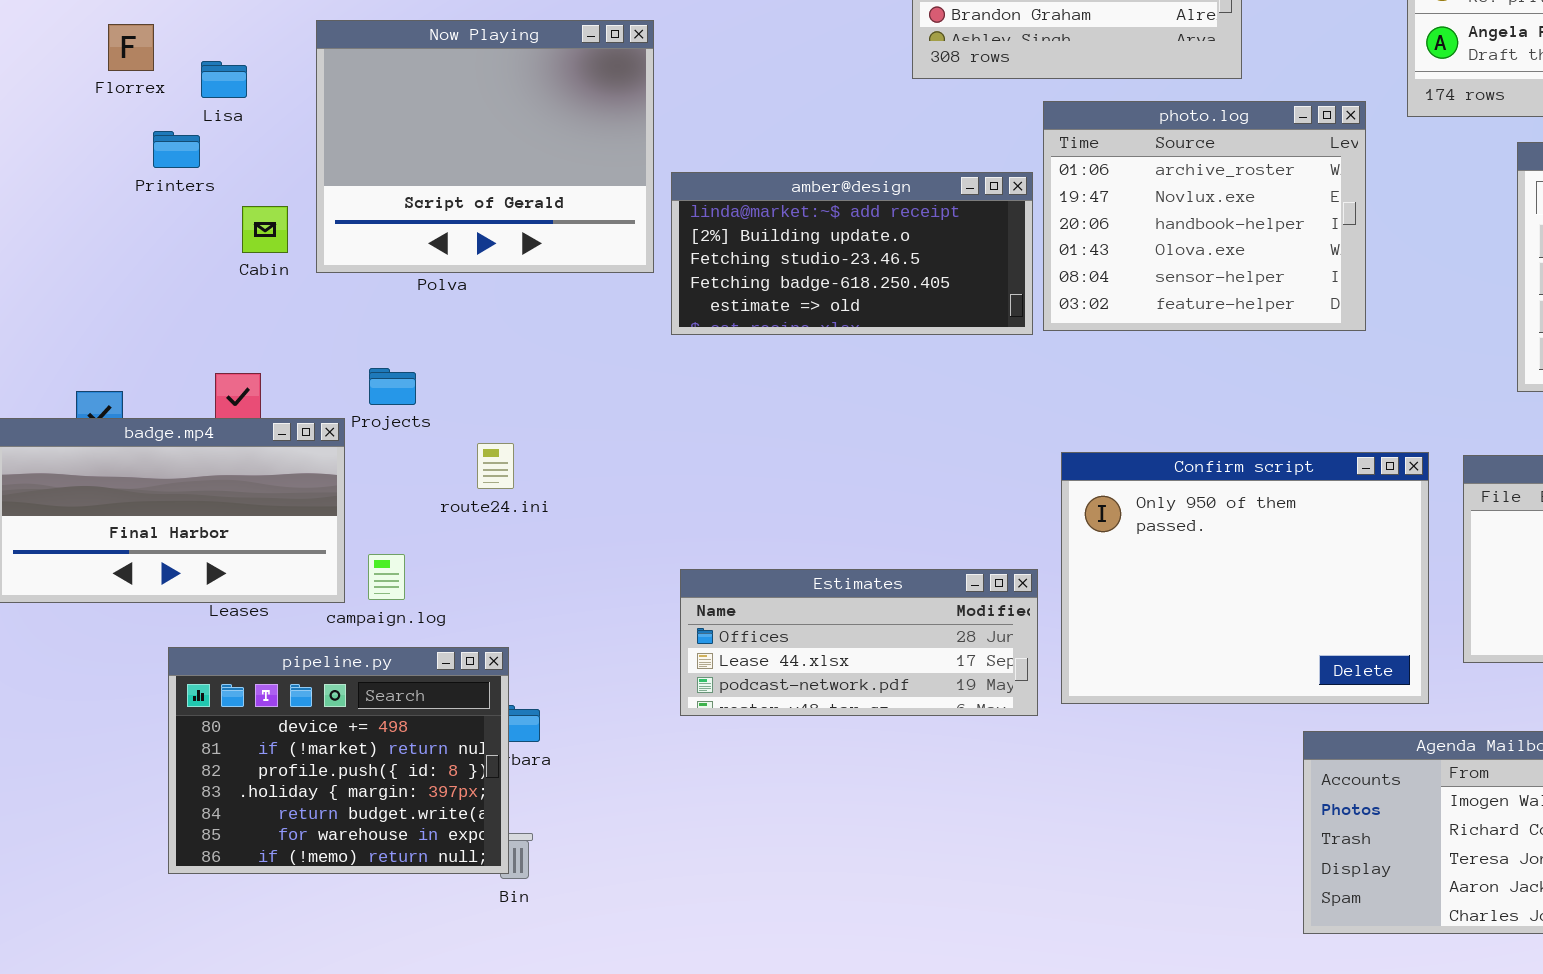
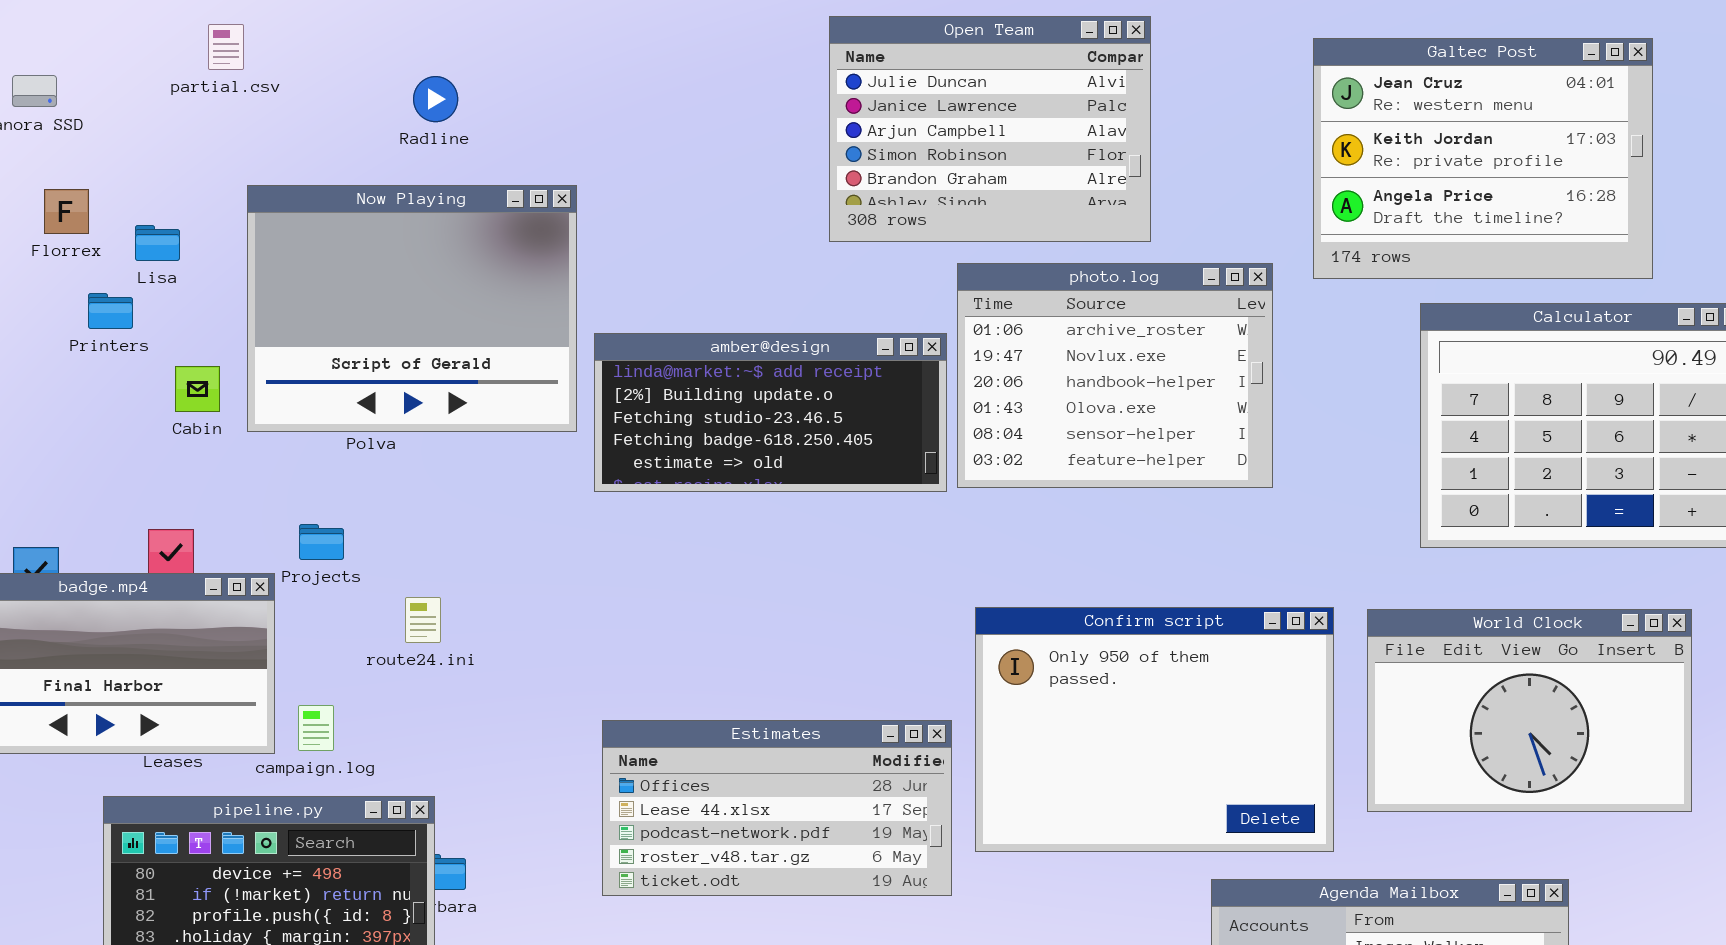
Estimates: [680,569,1038,716] -> [602,720,952,896], resized

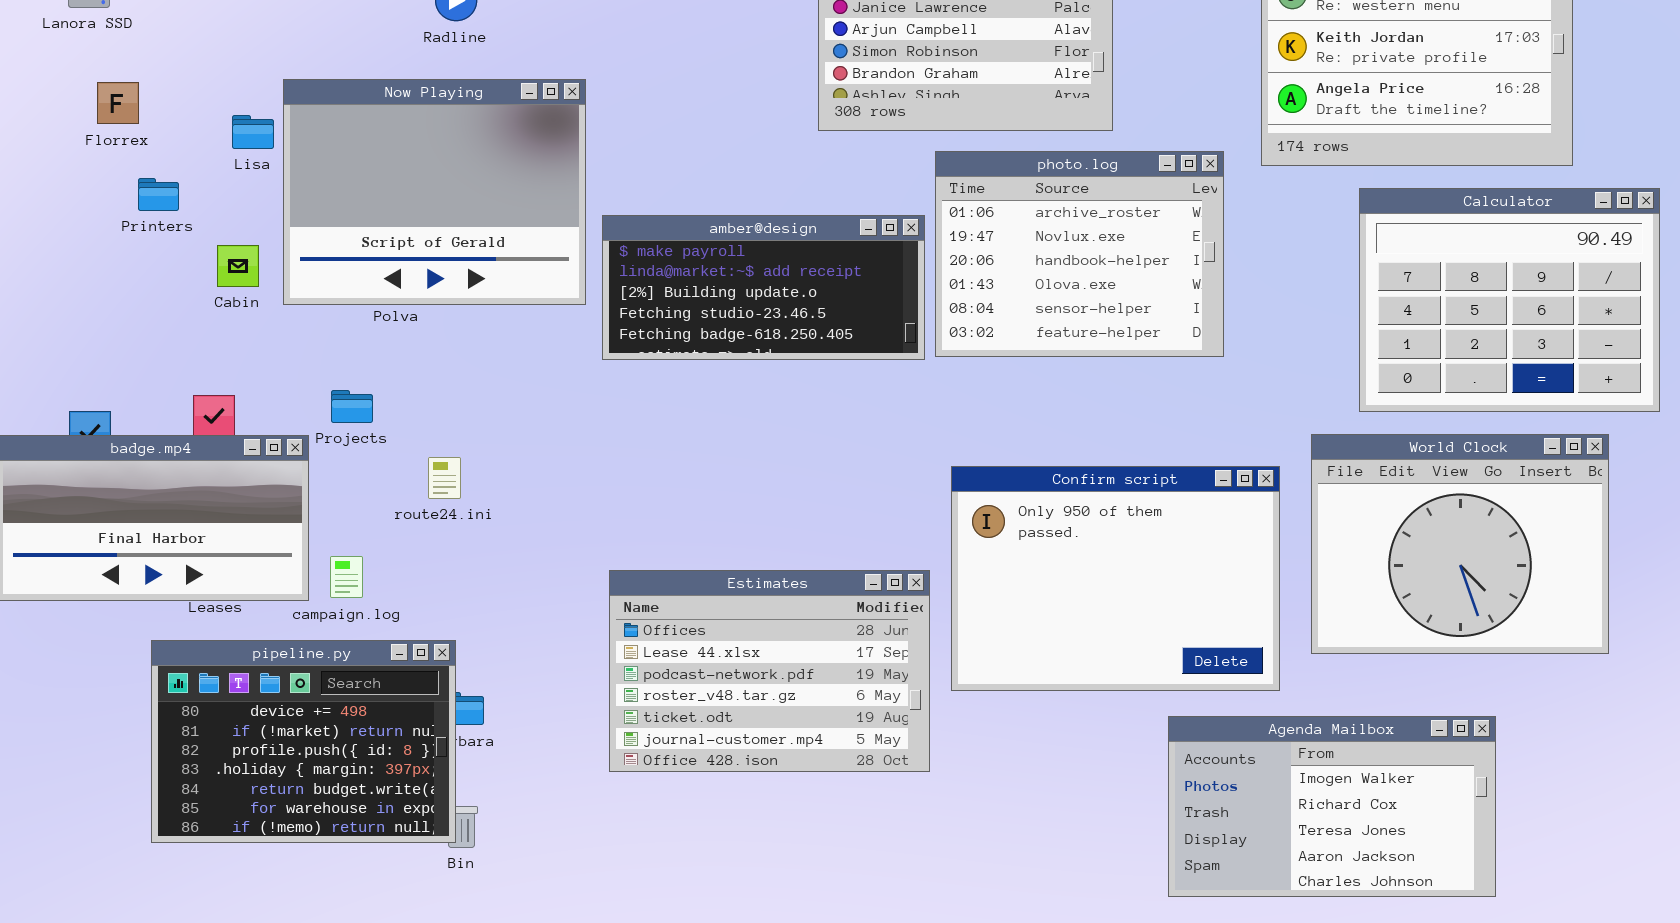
Lisa: [135,225,180,261] -> [232,115,274,149], moved
amber@design: [594,333,947,492] -> [602,215,925,360], scrolled up 1 row
World Clock: [1367,609,1692,812] -> [1311,434,1609,654], resized
Estimates: [602,720,952,896] -> [609,570,930,772], resized

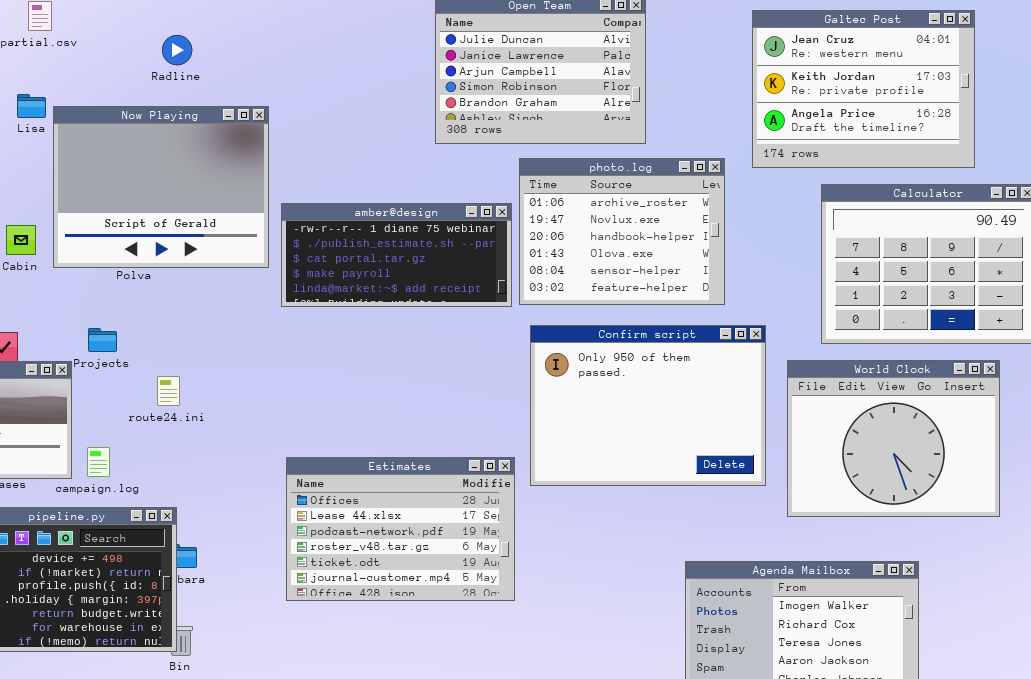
Lisa: [232,115,274,149] -> [17,94,46,118], moved
amber@design: [602,215,925,360] -> [281,203,512,307], scrolled up 3 rows
Confirm script: [951,466,1280,691] -> [530,325,766,486], moved

